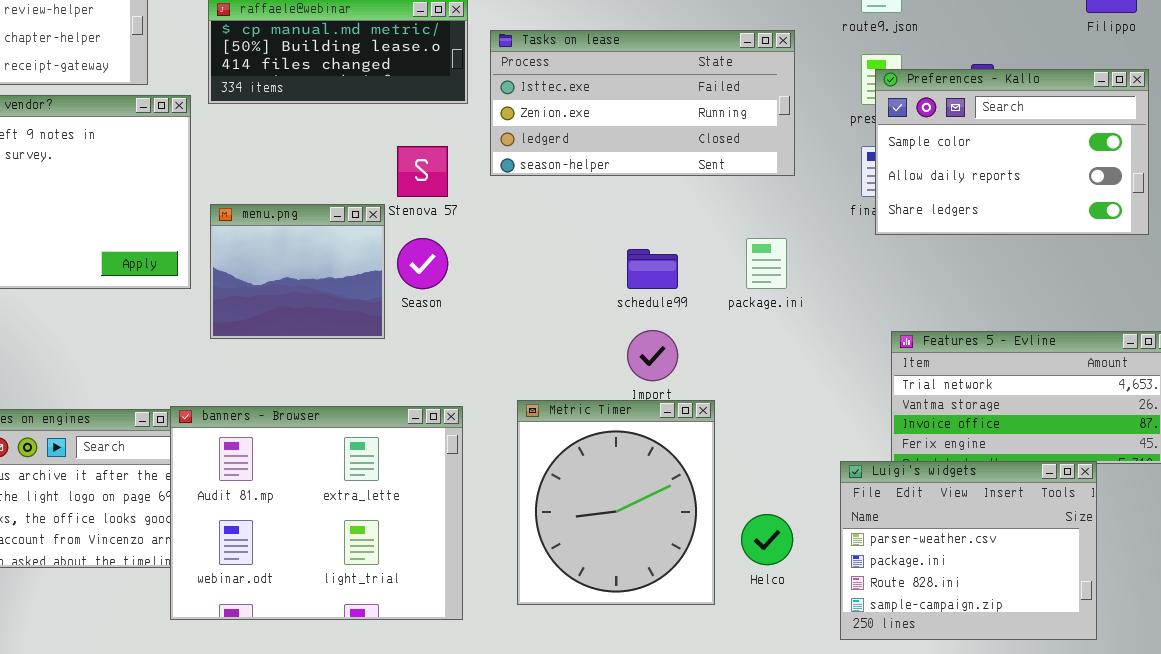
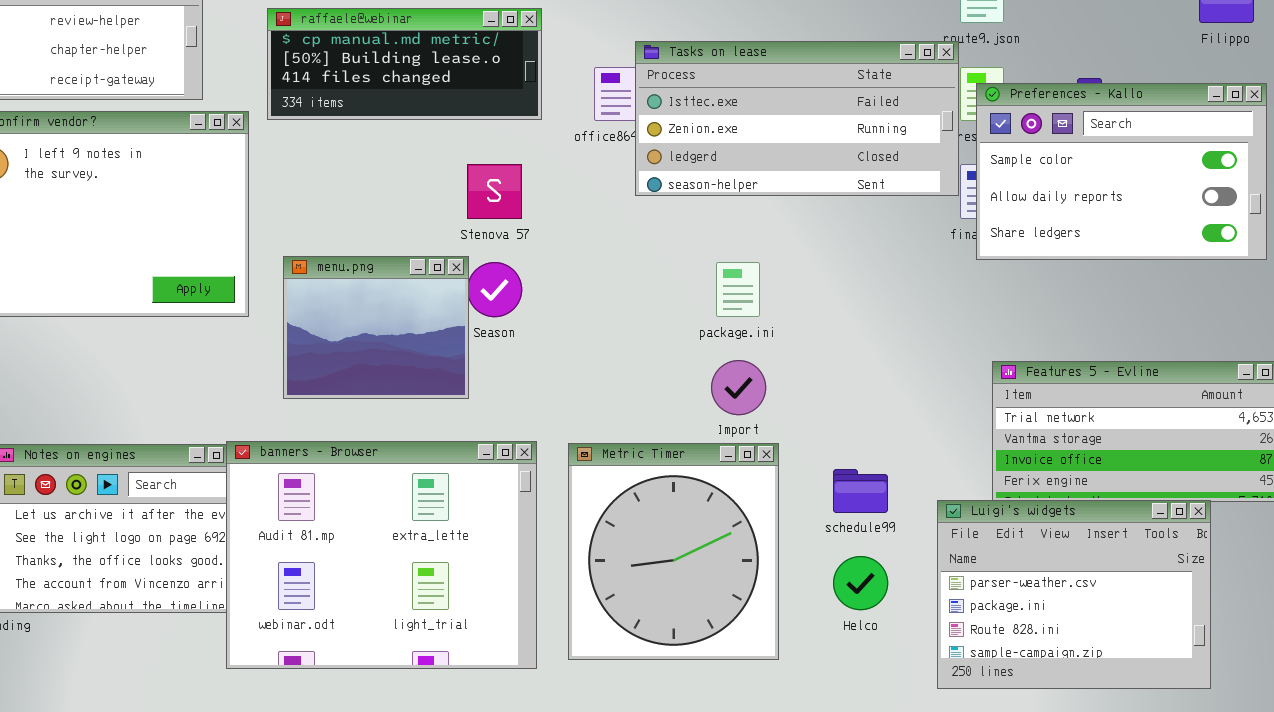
Tasks on lease: [490,30,795,176] -> [635,41,959,196], moved
menu.png: [210,204,385,339] -> [283,256,469,399], moved
package.ini: [746,238,787,289] -> [716,262,760,317], moved
schedule99: [627,249,678,289] -> [833,469,888,513], moved
Metric Timer: [517,400,715,605] -> [568,443,779,660], moved

